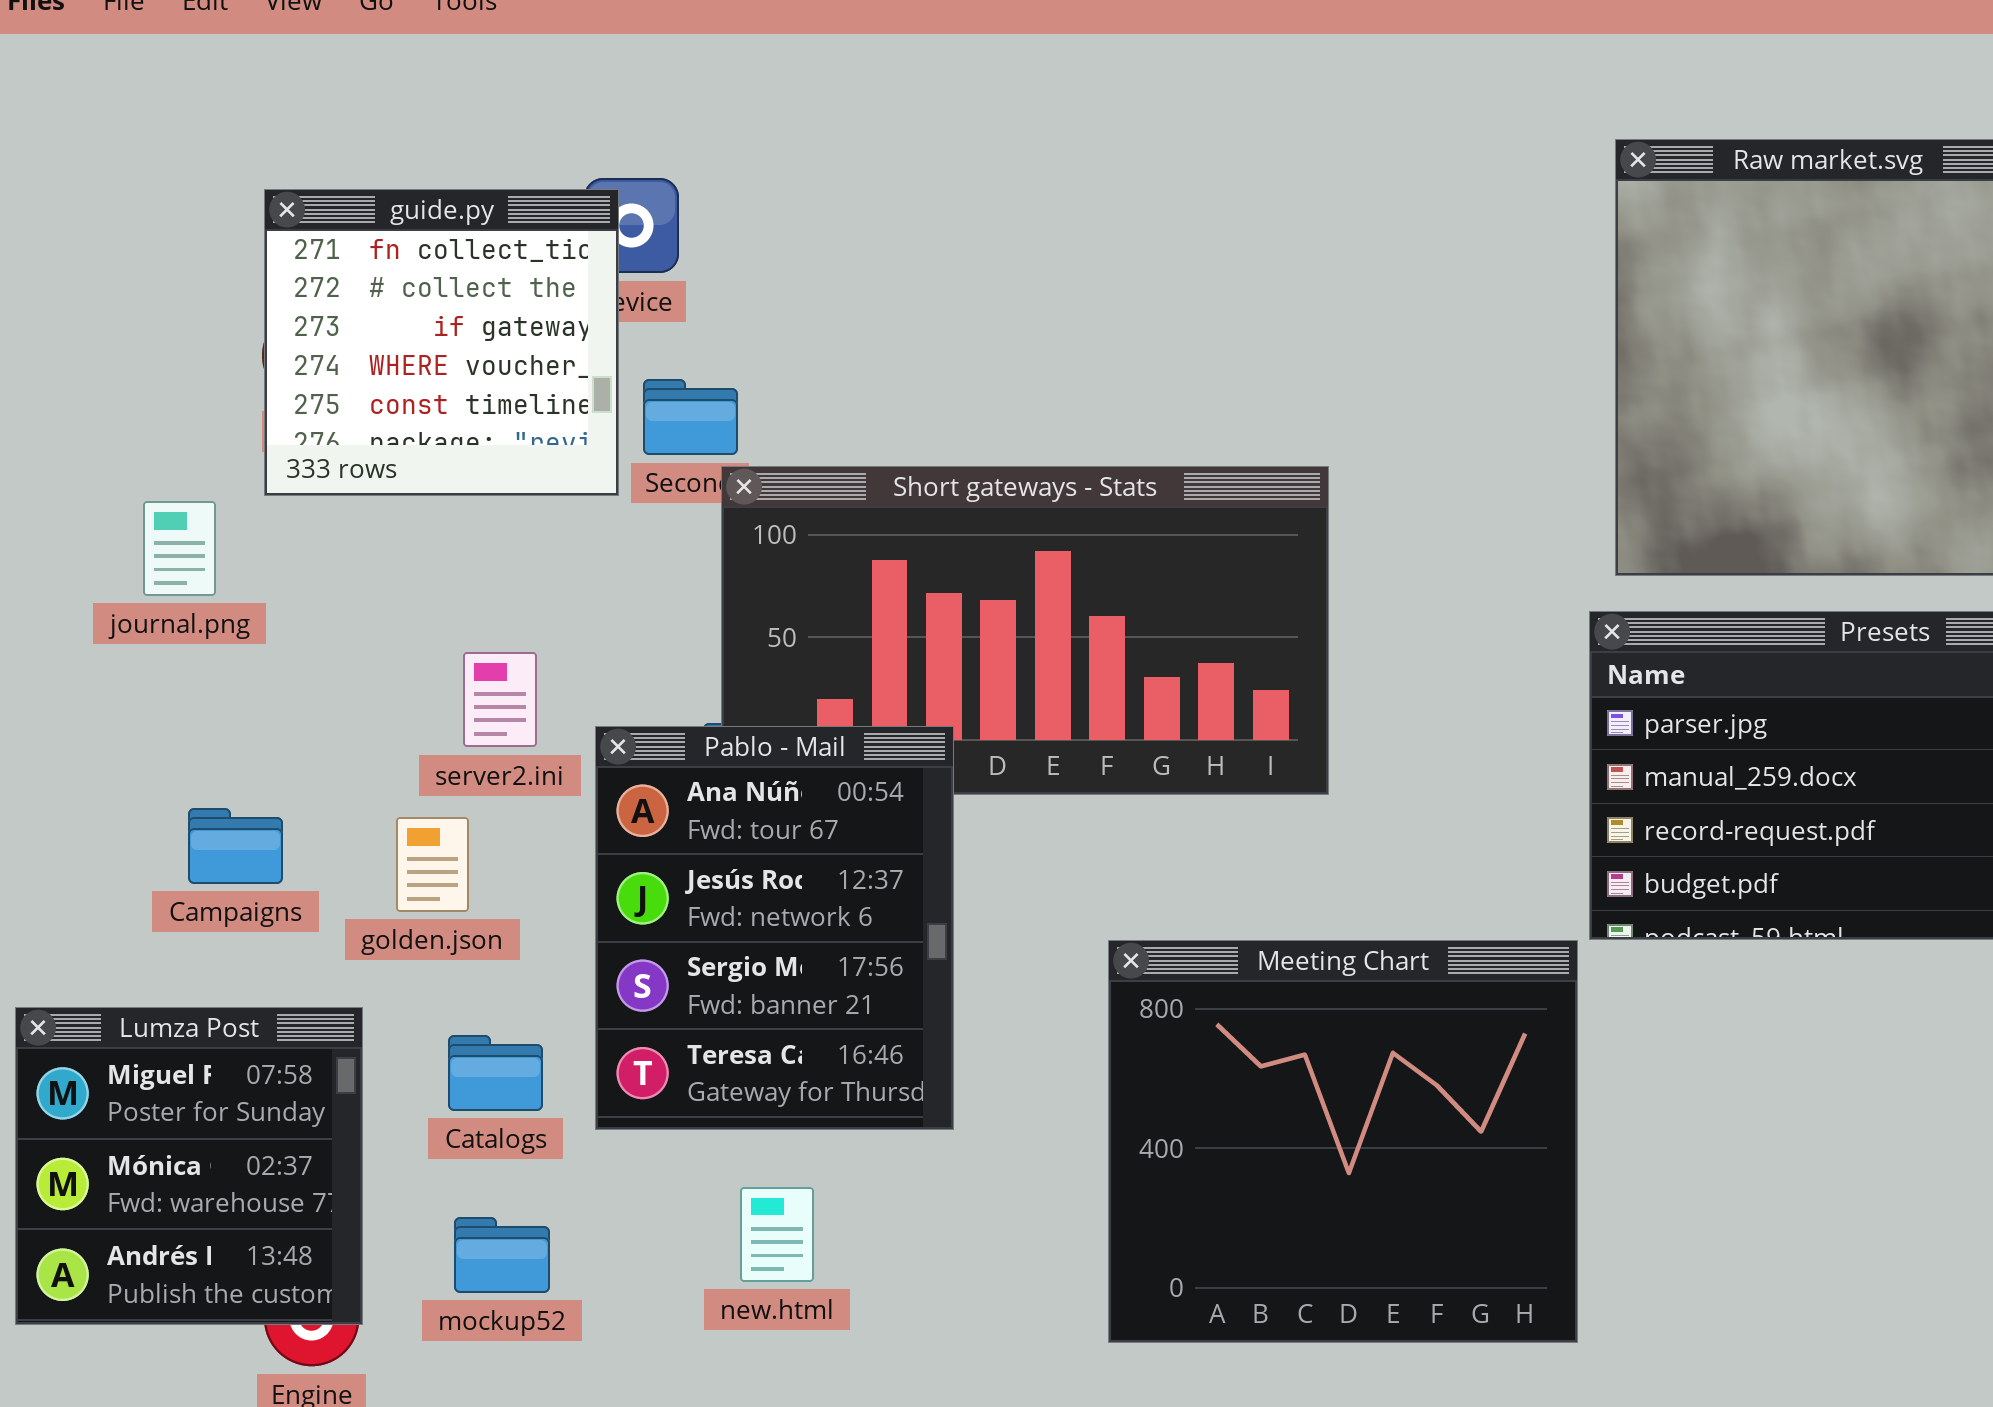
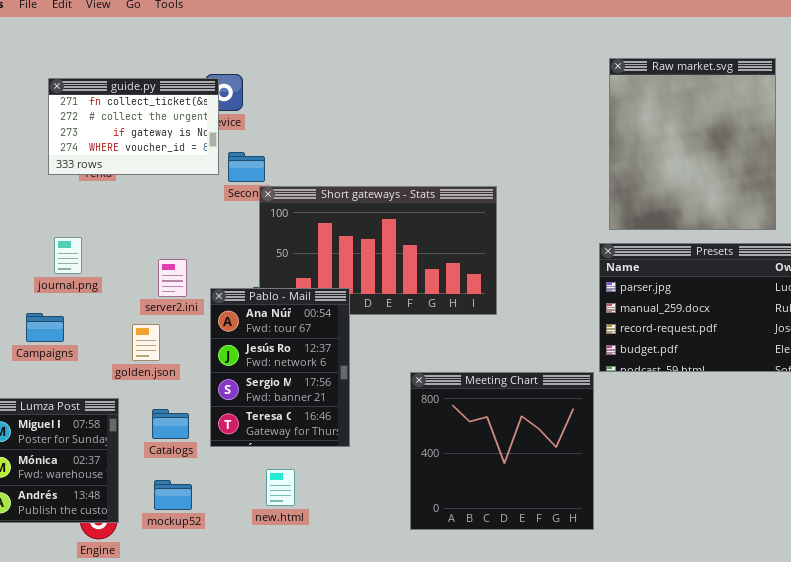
guide.py: [264,189,619,496] -> [48,78,219,175], resized
journal.png: [143,501,216,596] -> [54,237,82,274], moved
Campaigns: [188,808,283,884] -> [26,313,64,342], moved

